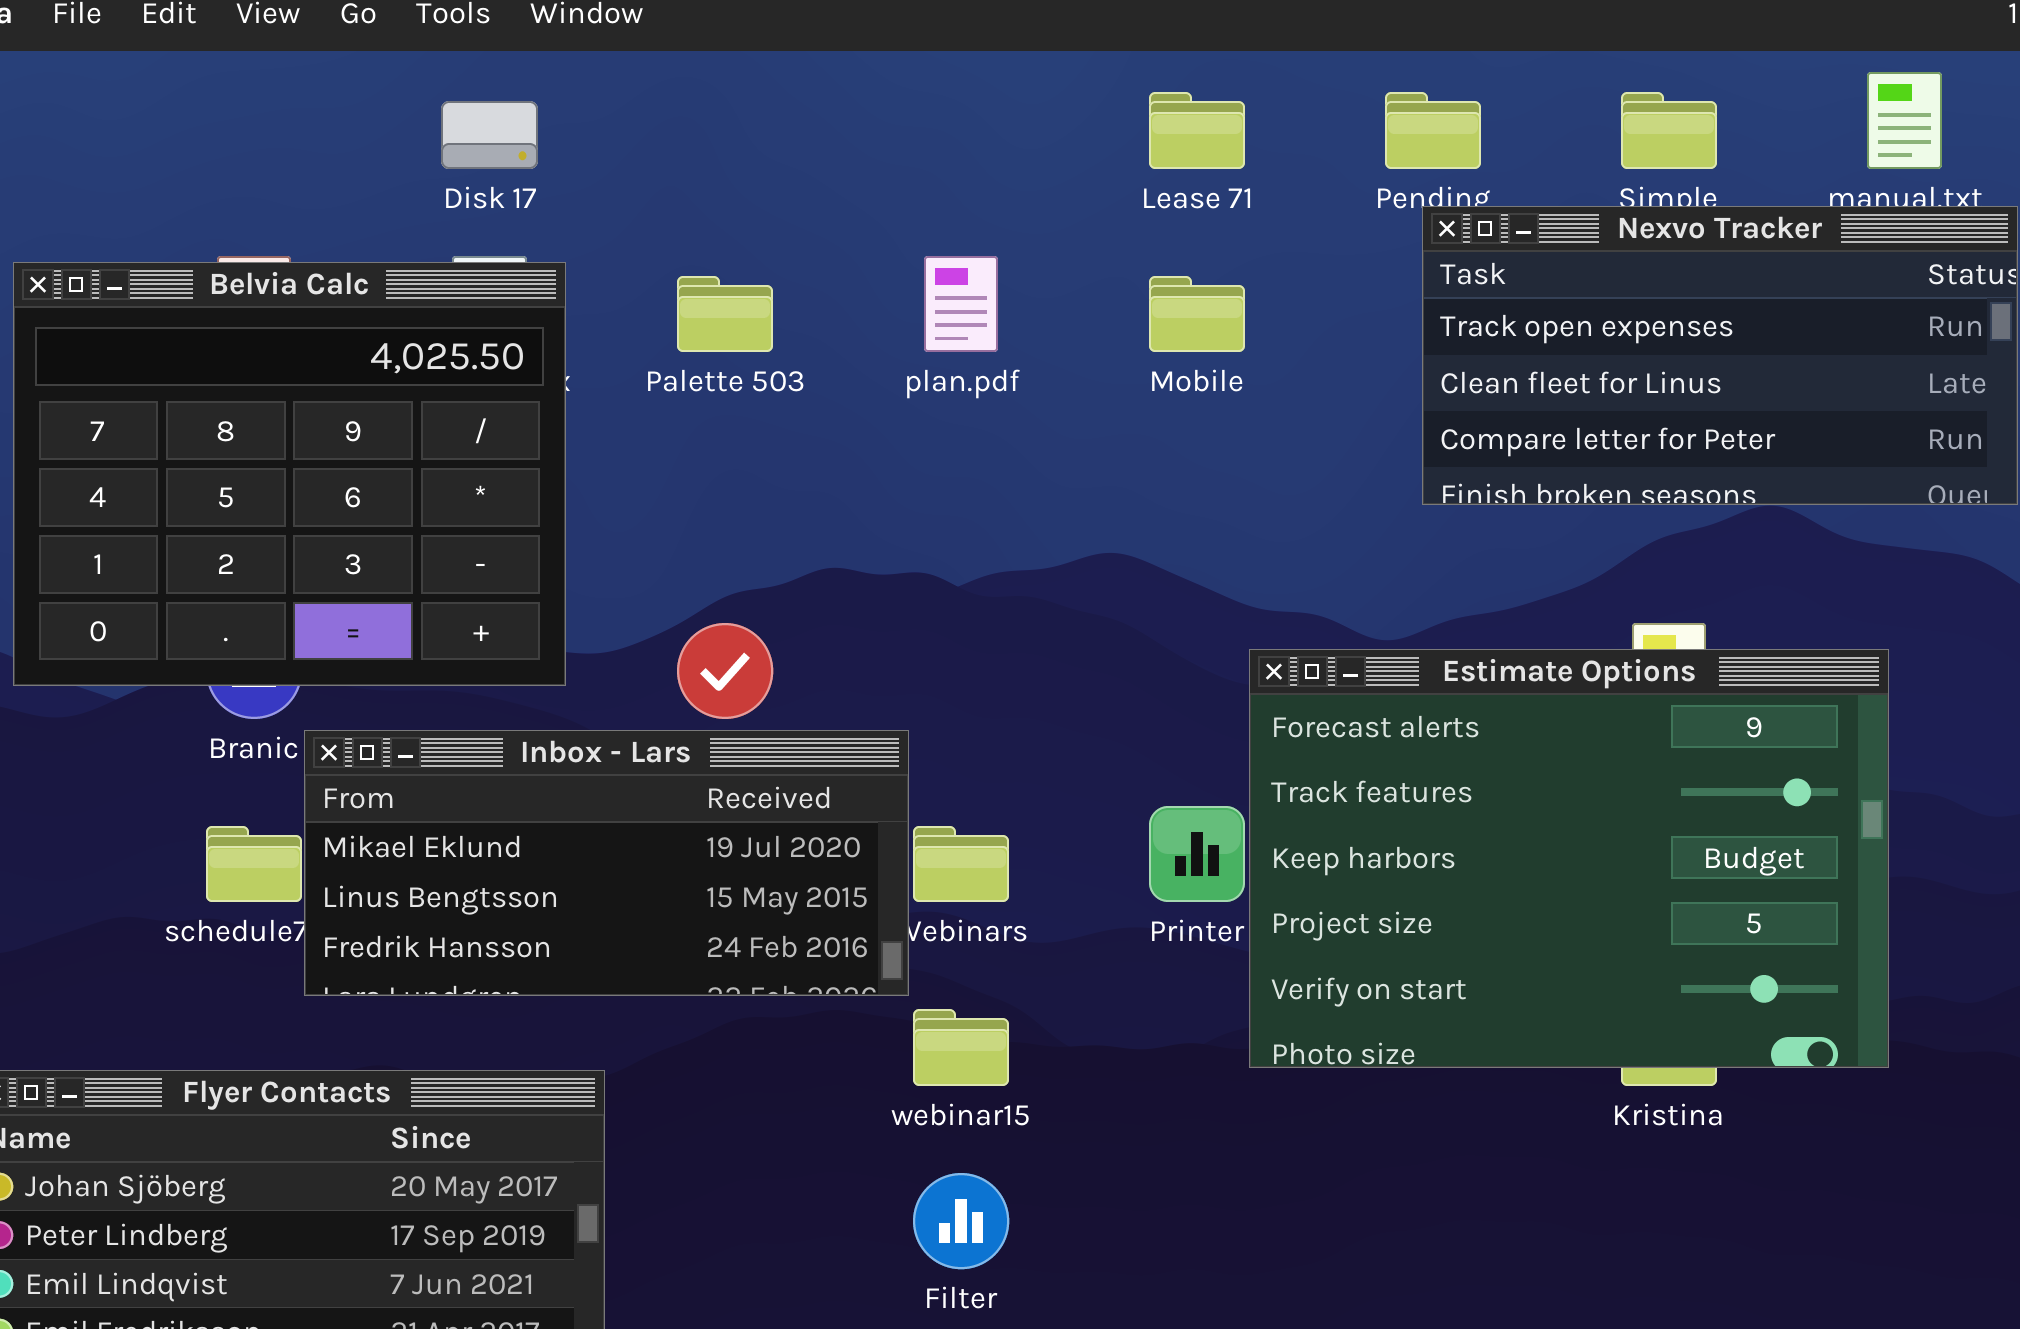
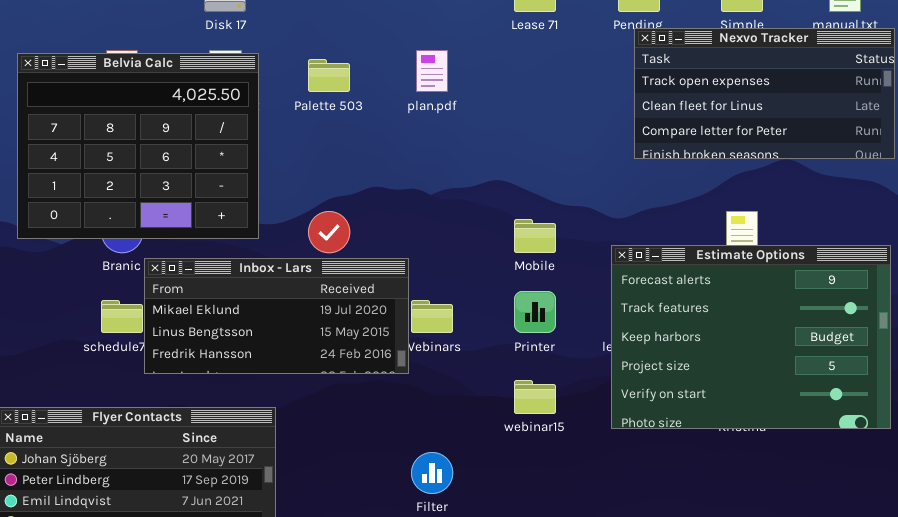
Mobile: [1149,276,1245,352] -> [514,219,556,253], moved
Estimate Options: [1249,649,1889,1068] -> [611,245,891,429], moved
webinar15: [913,1009,1009,1086] -> [514,380,556,414], moved

